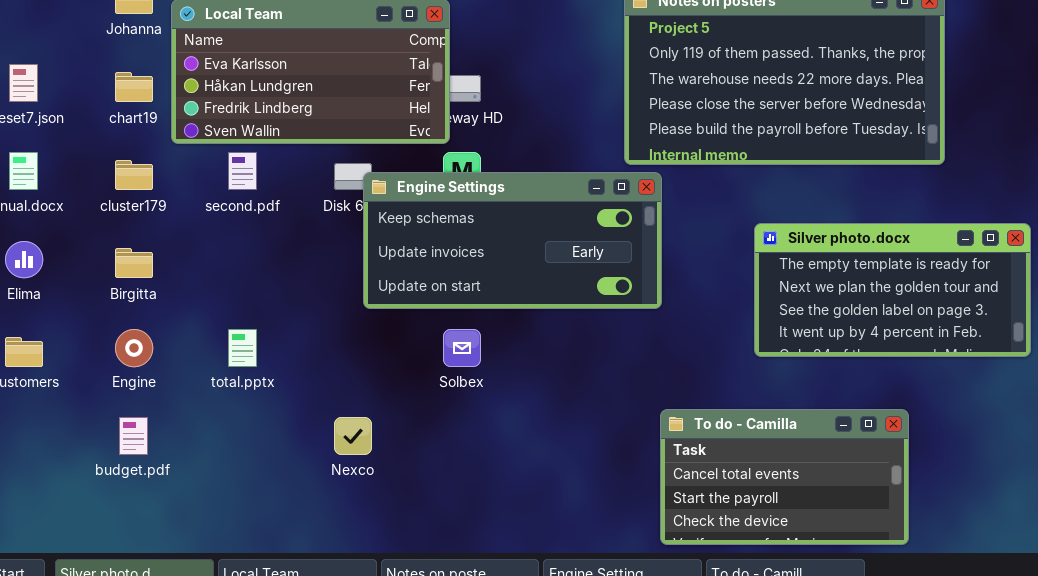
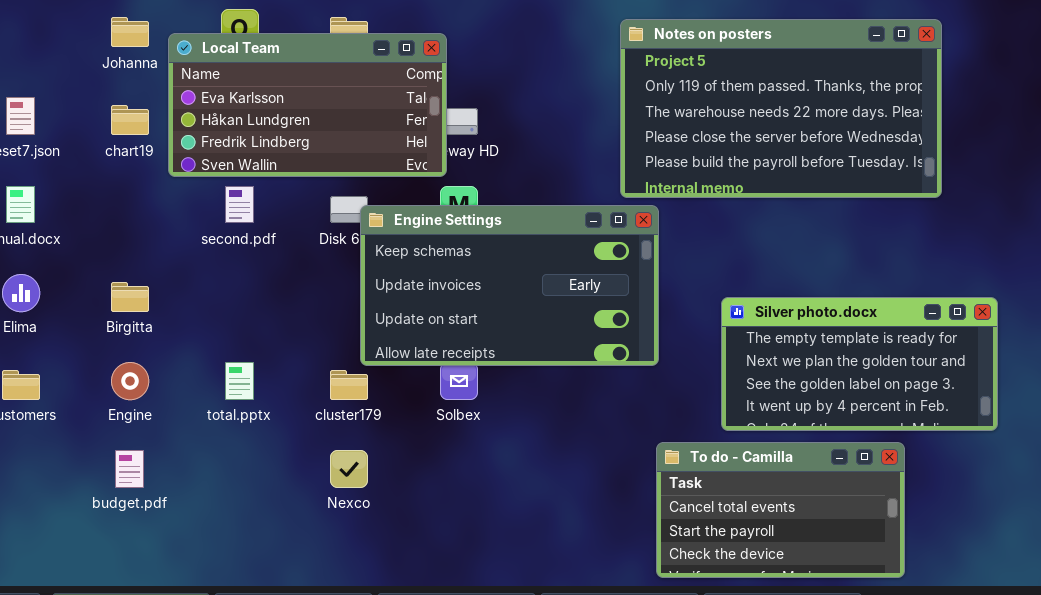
cluster179: [115,160,153,190] -> [330,370,368,400], moved
Engine Settings: [363,172,662,309] -> [360,205,659,366], resized
Silver photo.docx: [754,223,1031,357] -> [721,297,998,431], moved

